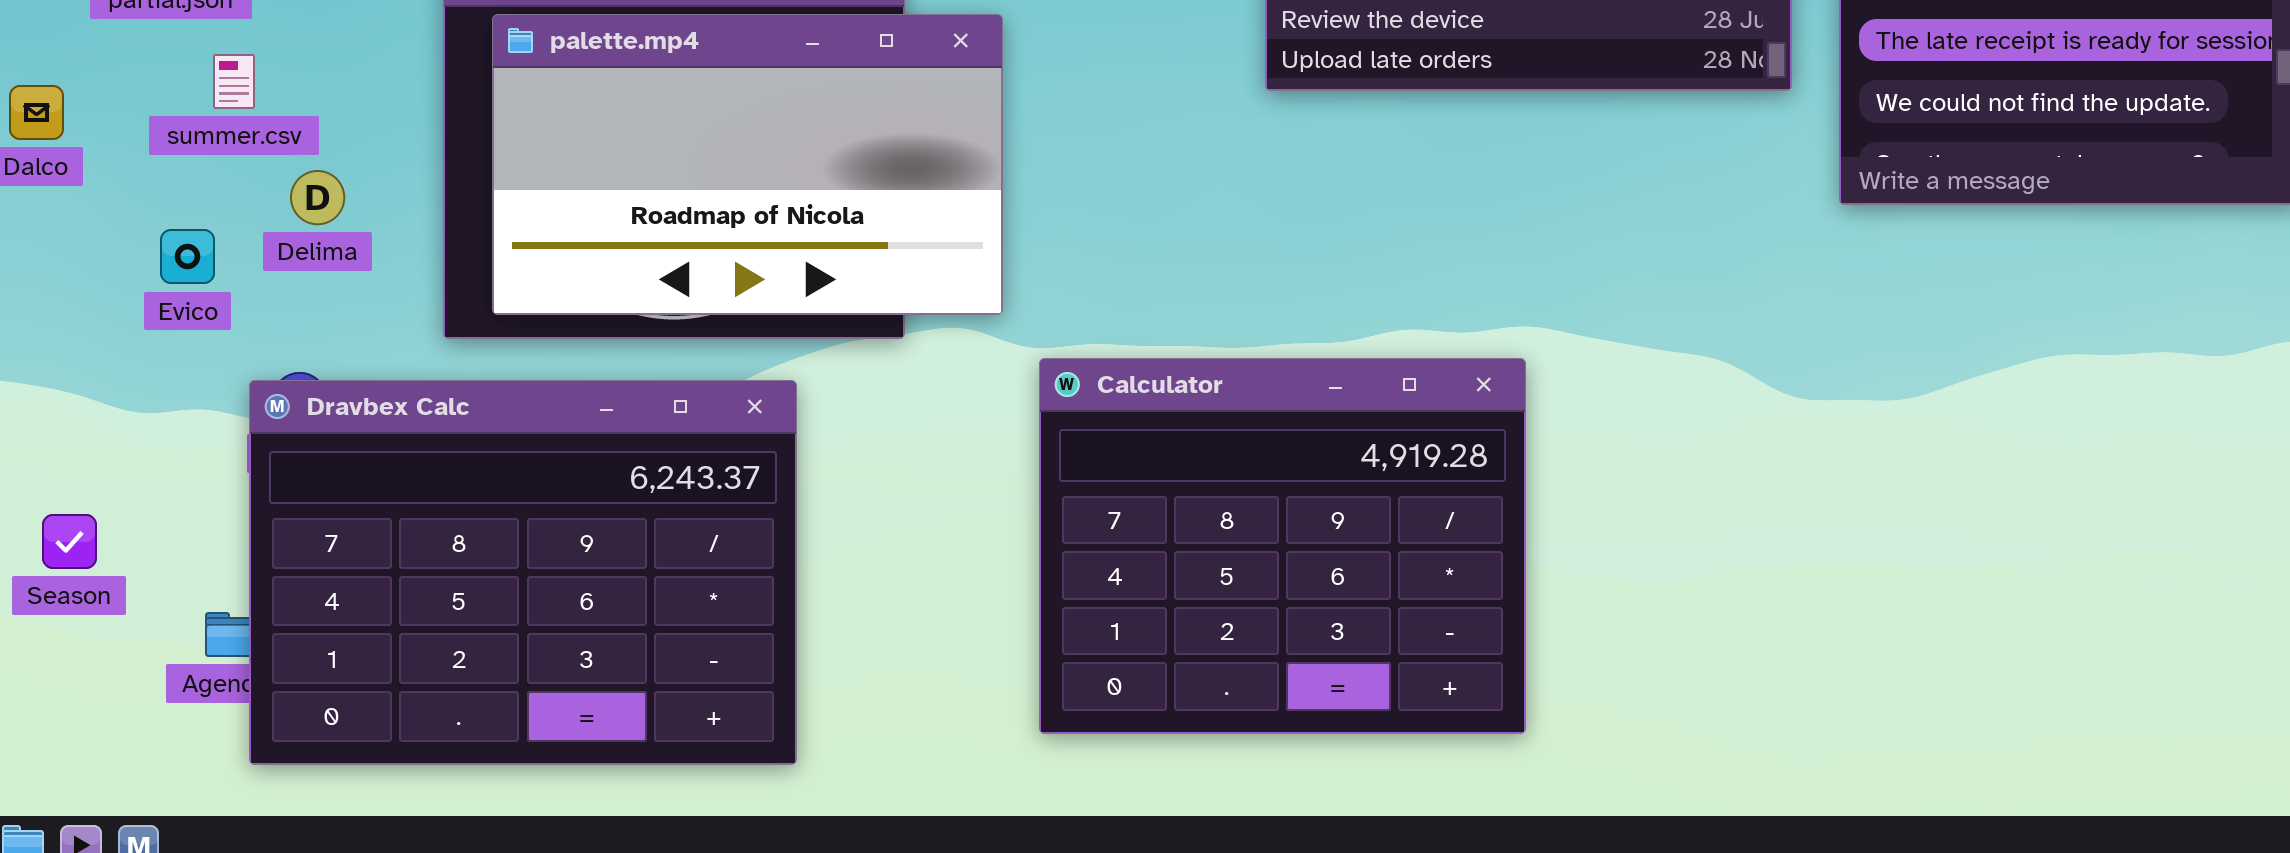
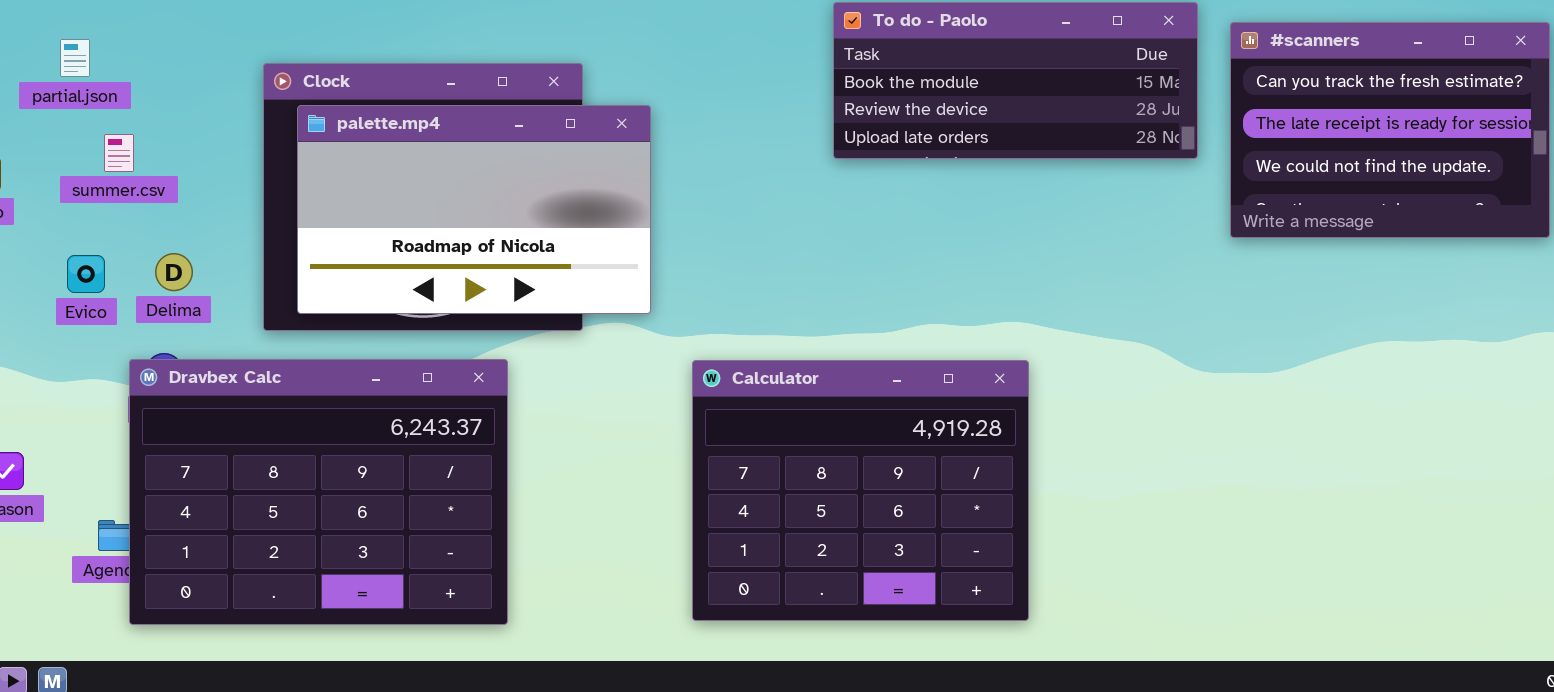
Delima: [290,170,345,225] -> [155,253,193,291], moved
Calculator: [1039,358,1526,734] -> [692,360,1029,621], moved

